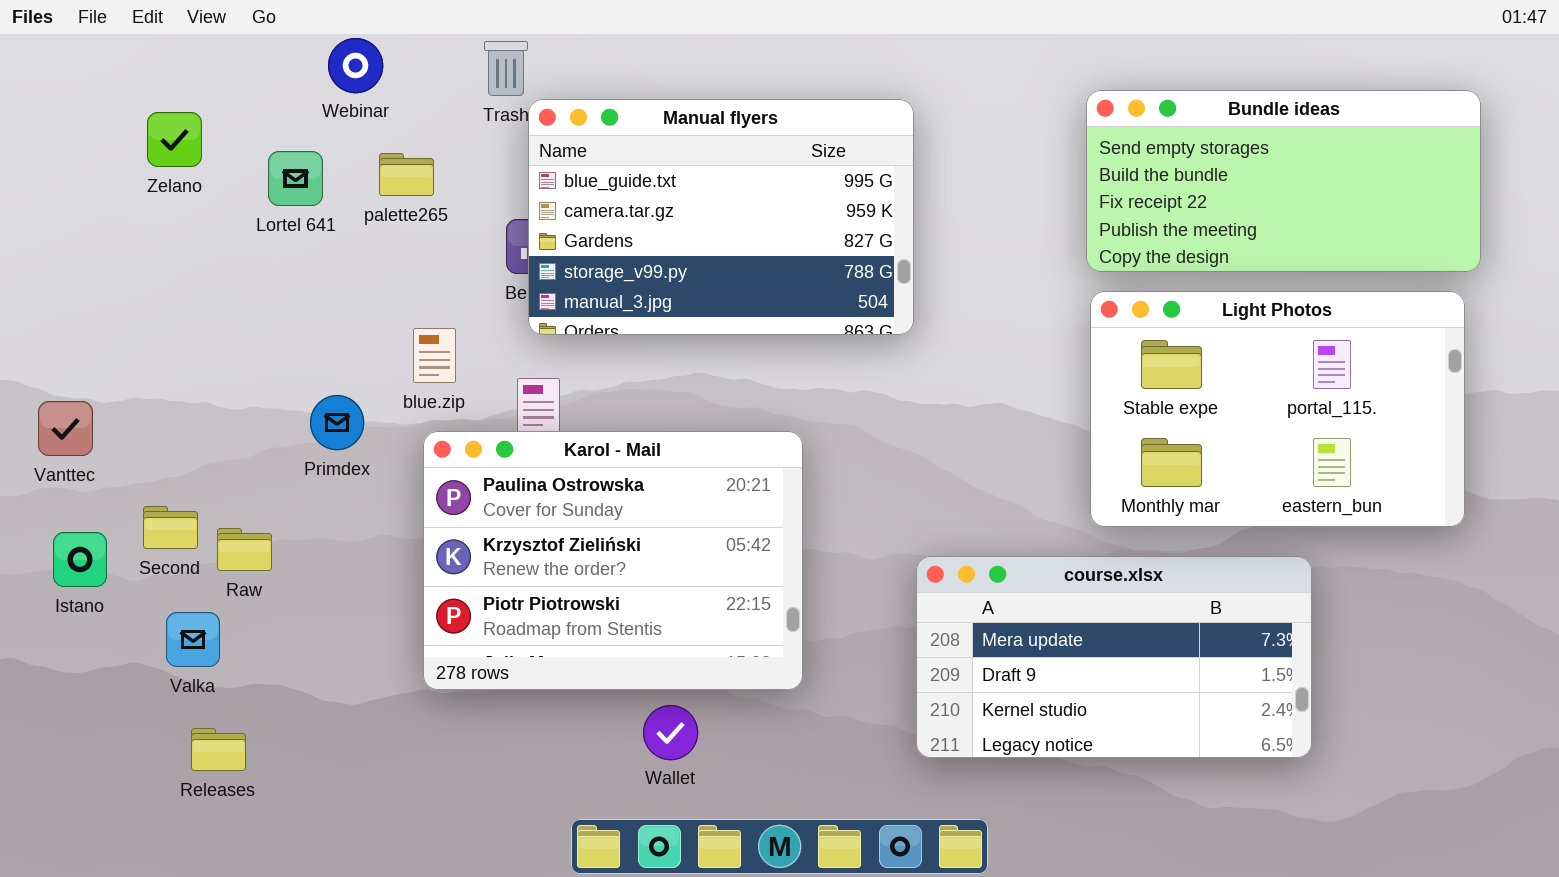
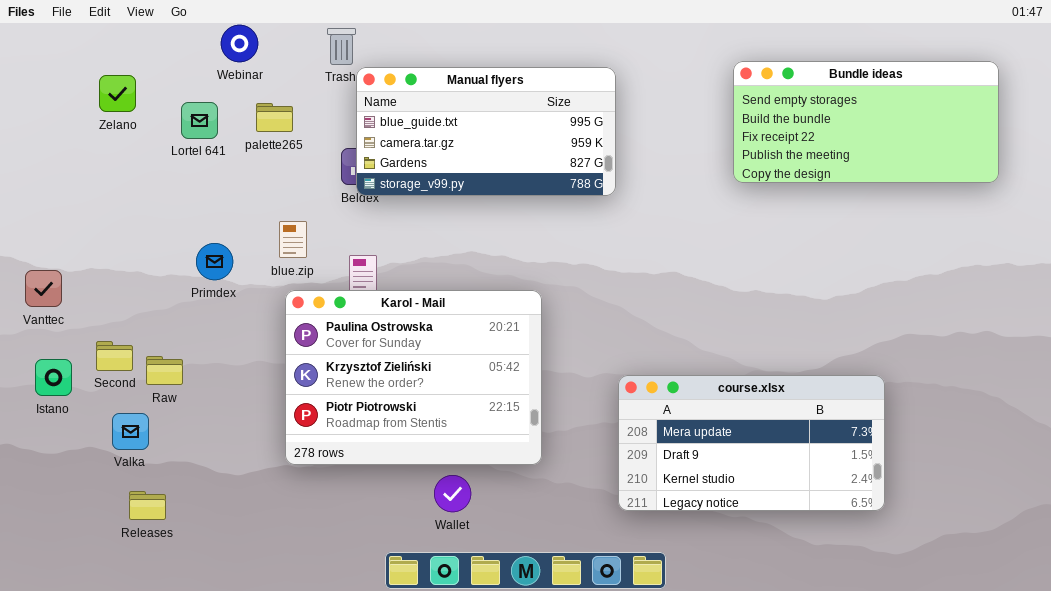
Manual flyers: [528,99,914,335] -> [356,67,616,196], resized
Light Photos: [1090,291,1465,527] -> none, closed
Primdex: [310,395,364,450] -> [196,243,233,280], moved

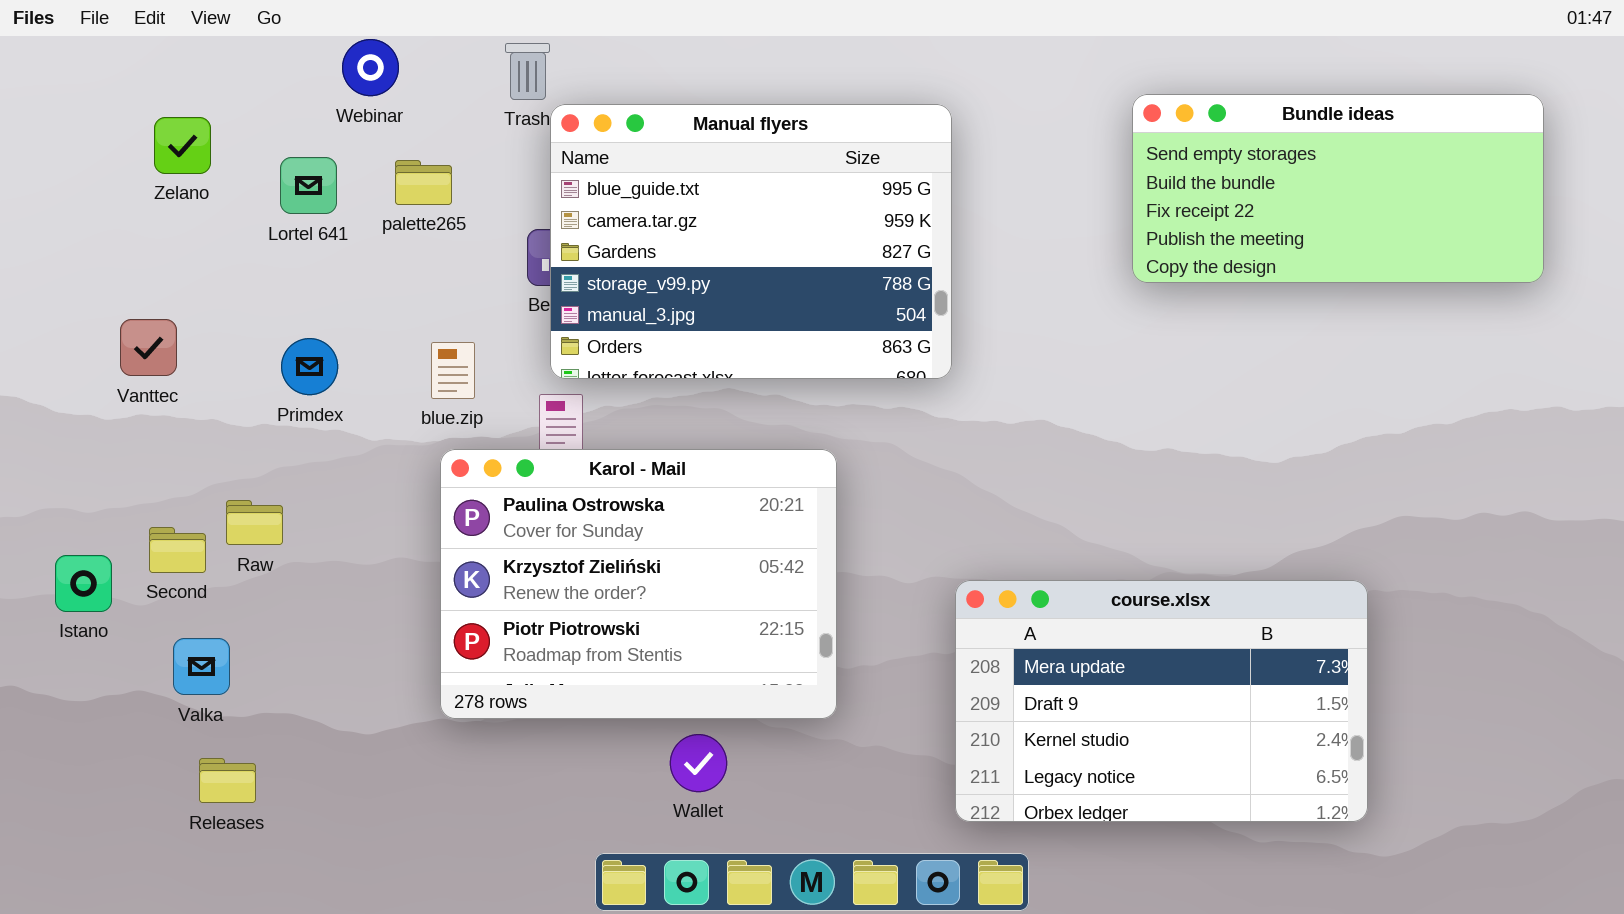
Manual flyers: [356,67,616,196] -> [550,104,952,379], resized
Primdex: [196,243,233,280] -> [281,338,338,395], moved
Vanttec: [25,270,62,307] -> [120,319,177,376], moved
Raw: [146,356,183,385] -> [226,500,283,545], moved
course.xlsx: [618,375,885,511] -> [955,580,1368,822], resized

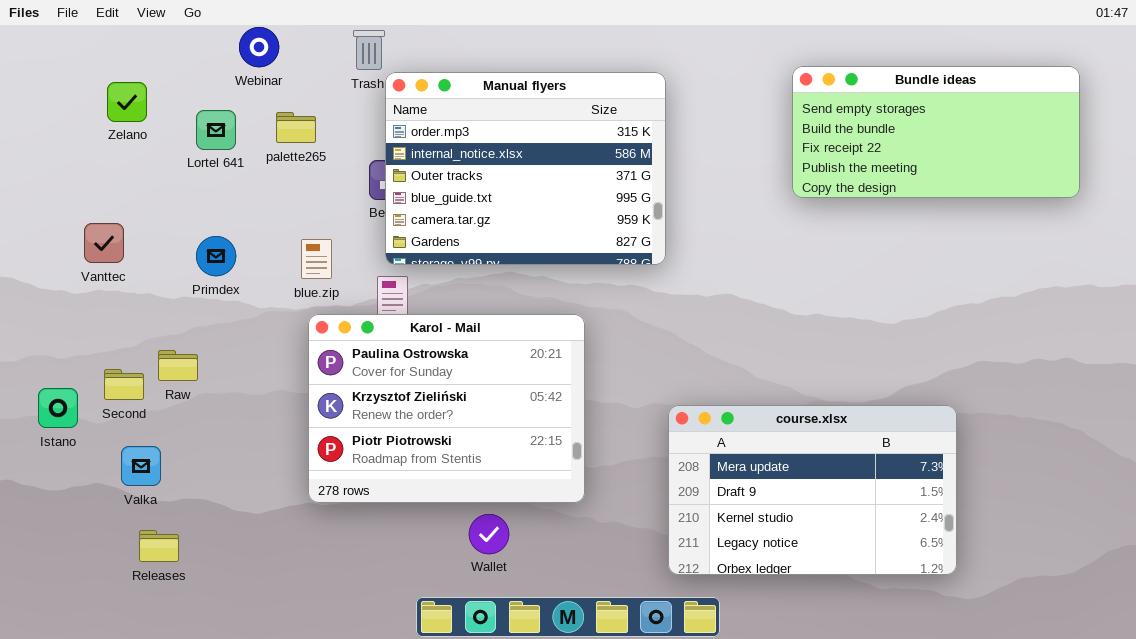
Manual flyers: [550,104,952,379] -> [385,72,666,265], scrolled up 3 rows

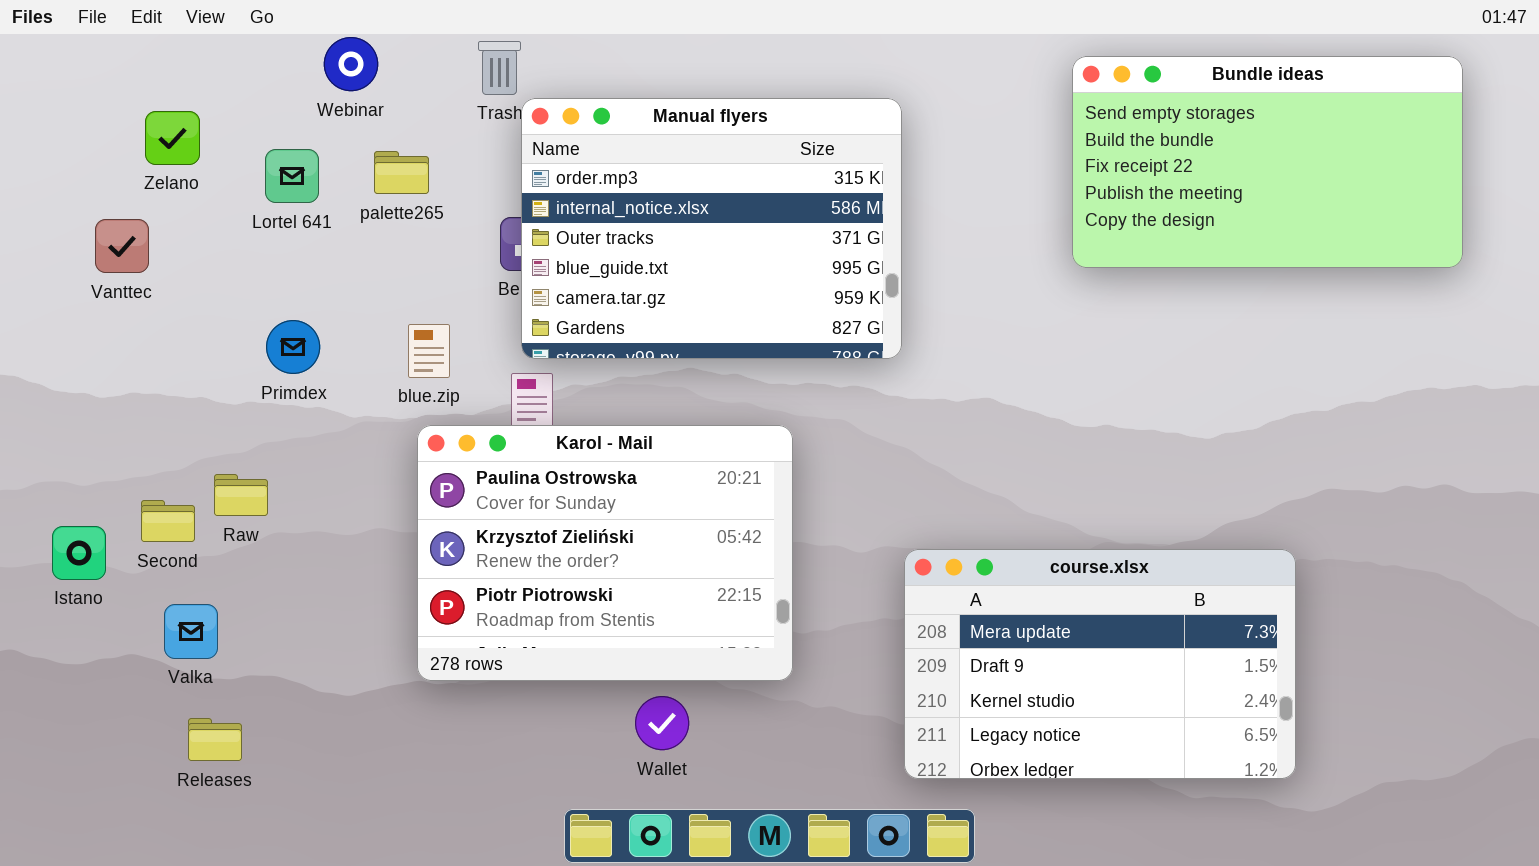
Bundle ideas: [792,66,1080,198] -> [1072,56,1463,268], resized
Vanttec: [84,223,124,263] -> [95,219,149,273], moved

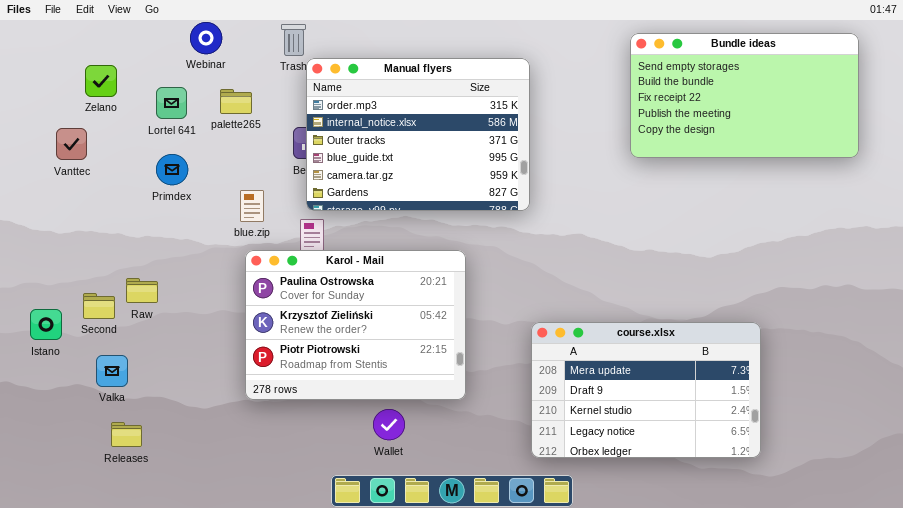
Primdex: [266,320,320,374] -> [156,154,188,185], moved

